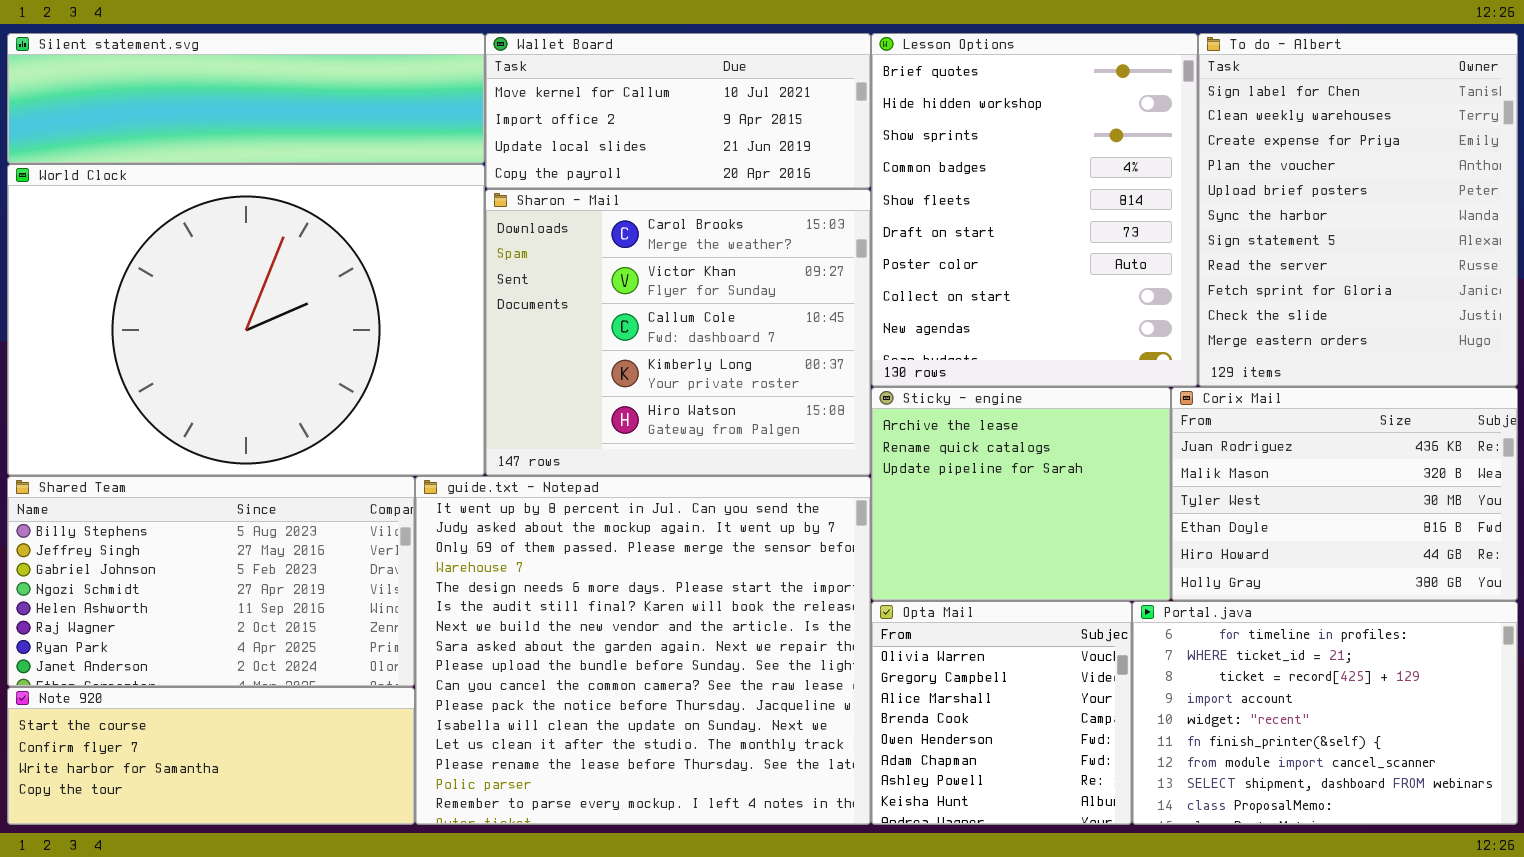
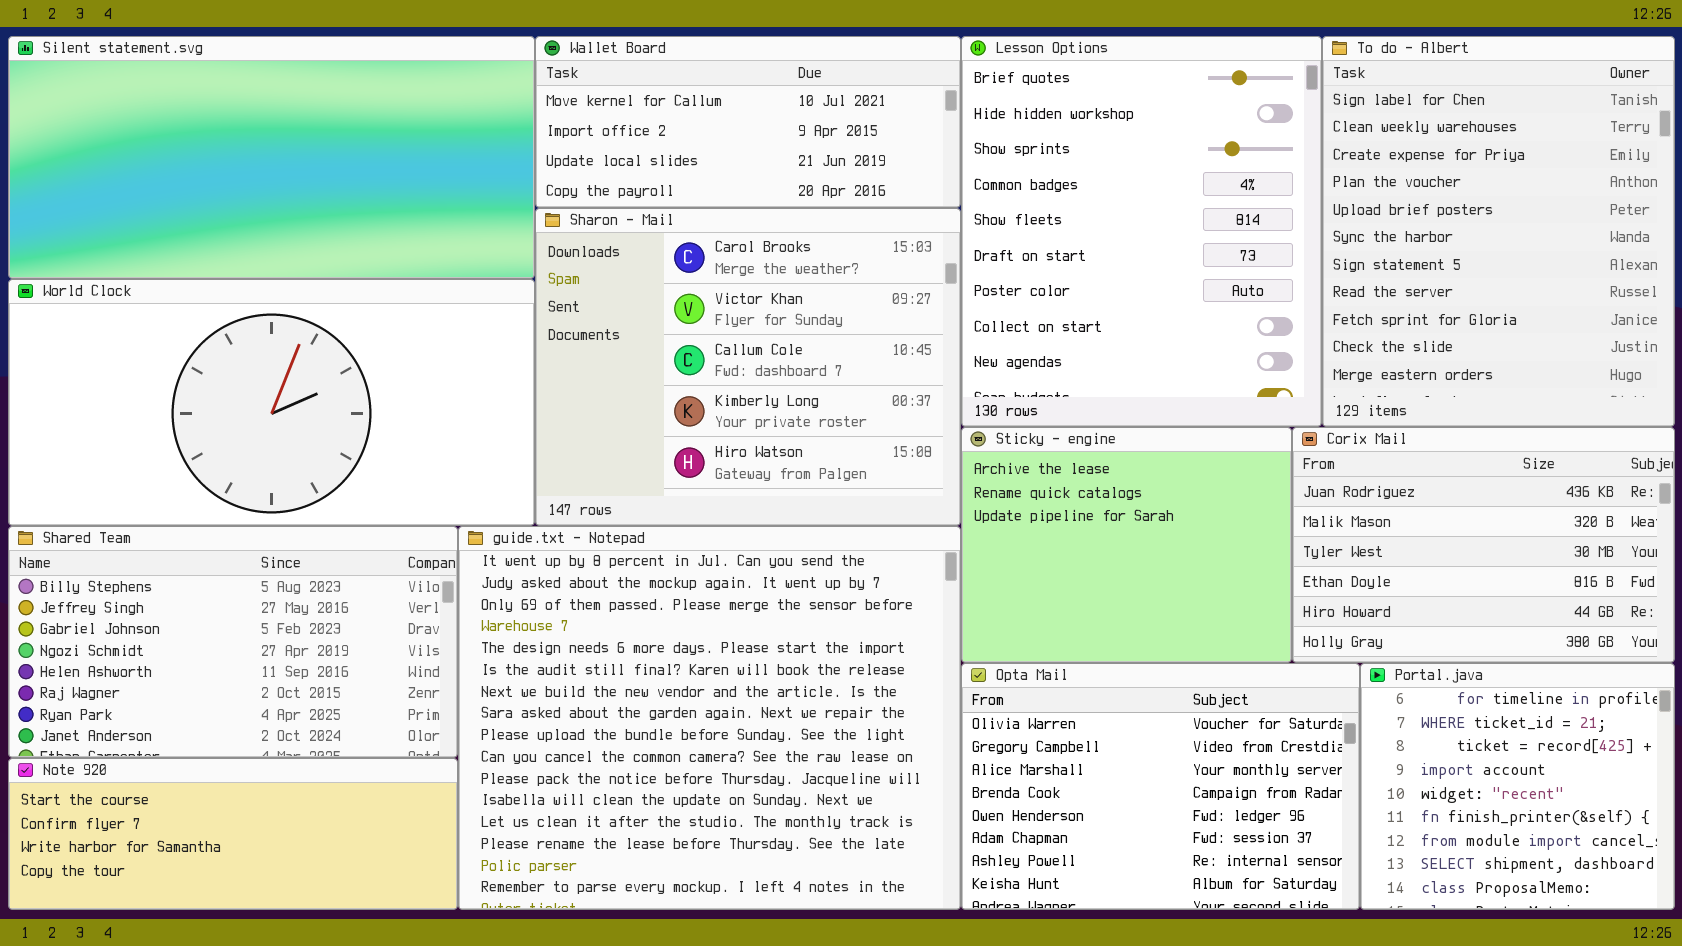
Silent statement.svg: [7,33,485,164] -> [8,36,535,279], resized
World Clock: [7,164,485,476] -> [8,279,535,526], resized
Opta Mail: [871,601,1132,825] -> [961,663,1360,910], resized
Portal.java: [1132,601,1518,825] -> [1360,663,1675,910], resized

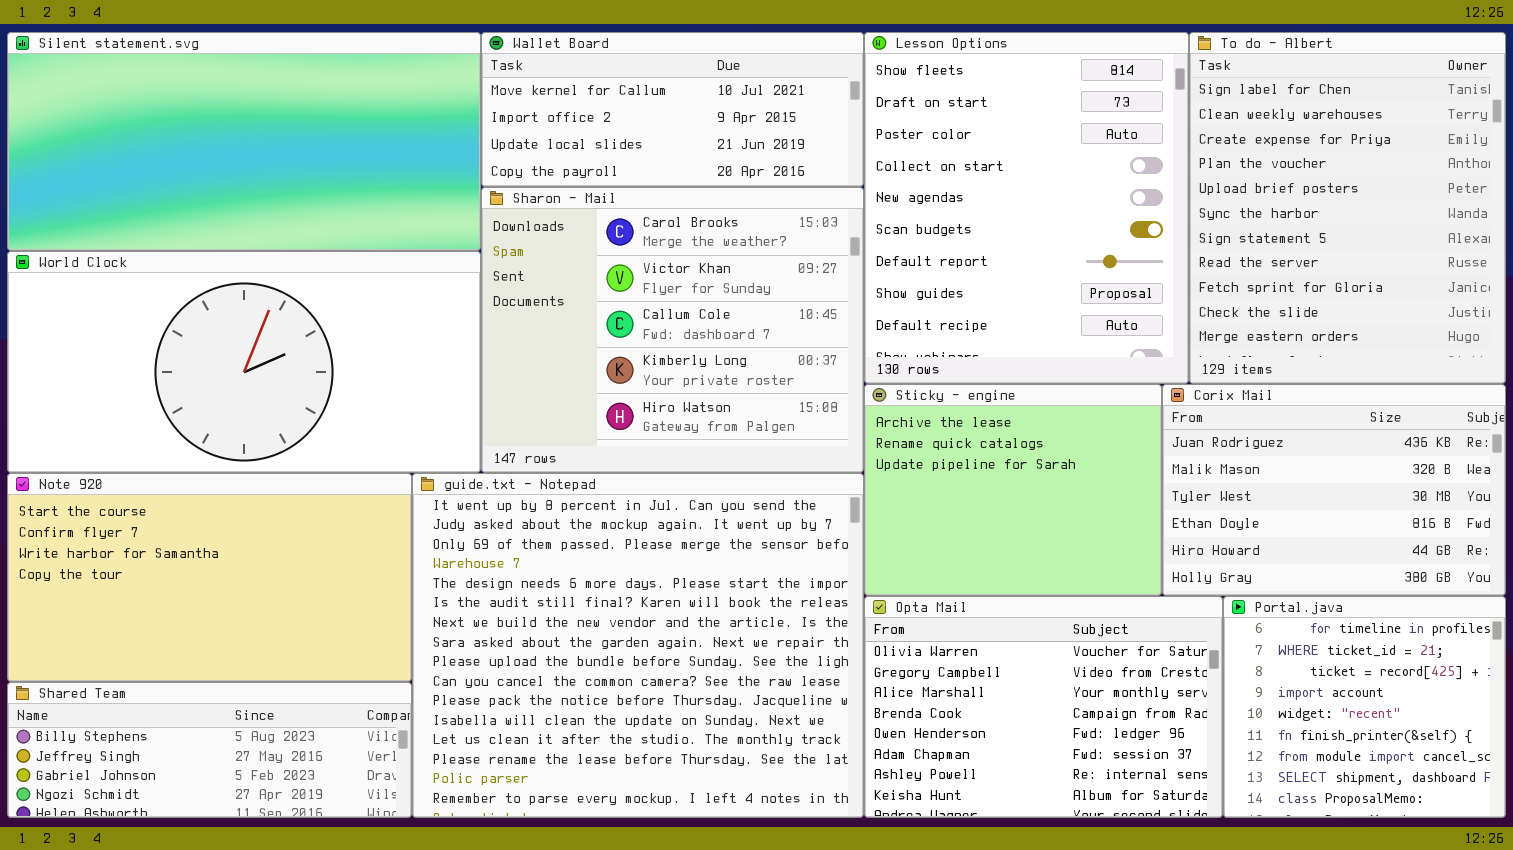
Lesson Options: [961,36,1322,427] -> [864,32,1189,384], scrolled down 4 rows
Shared Team: [8,526,458,758] -> [7,682,412,818], moved, resized
Note 920: [8,758,458,910] -> [7,473,412,682], moved, resized

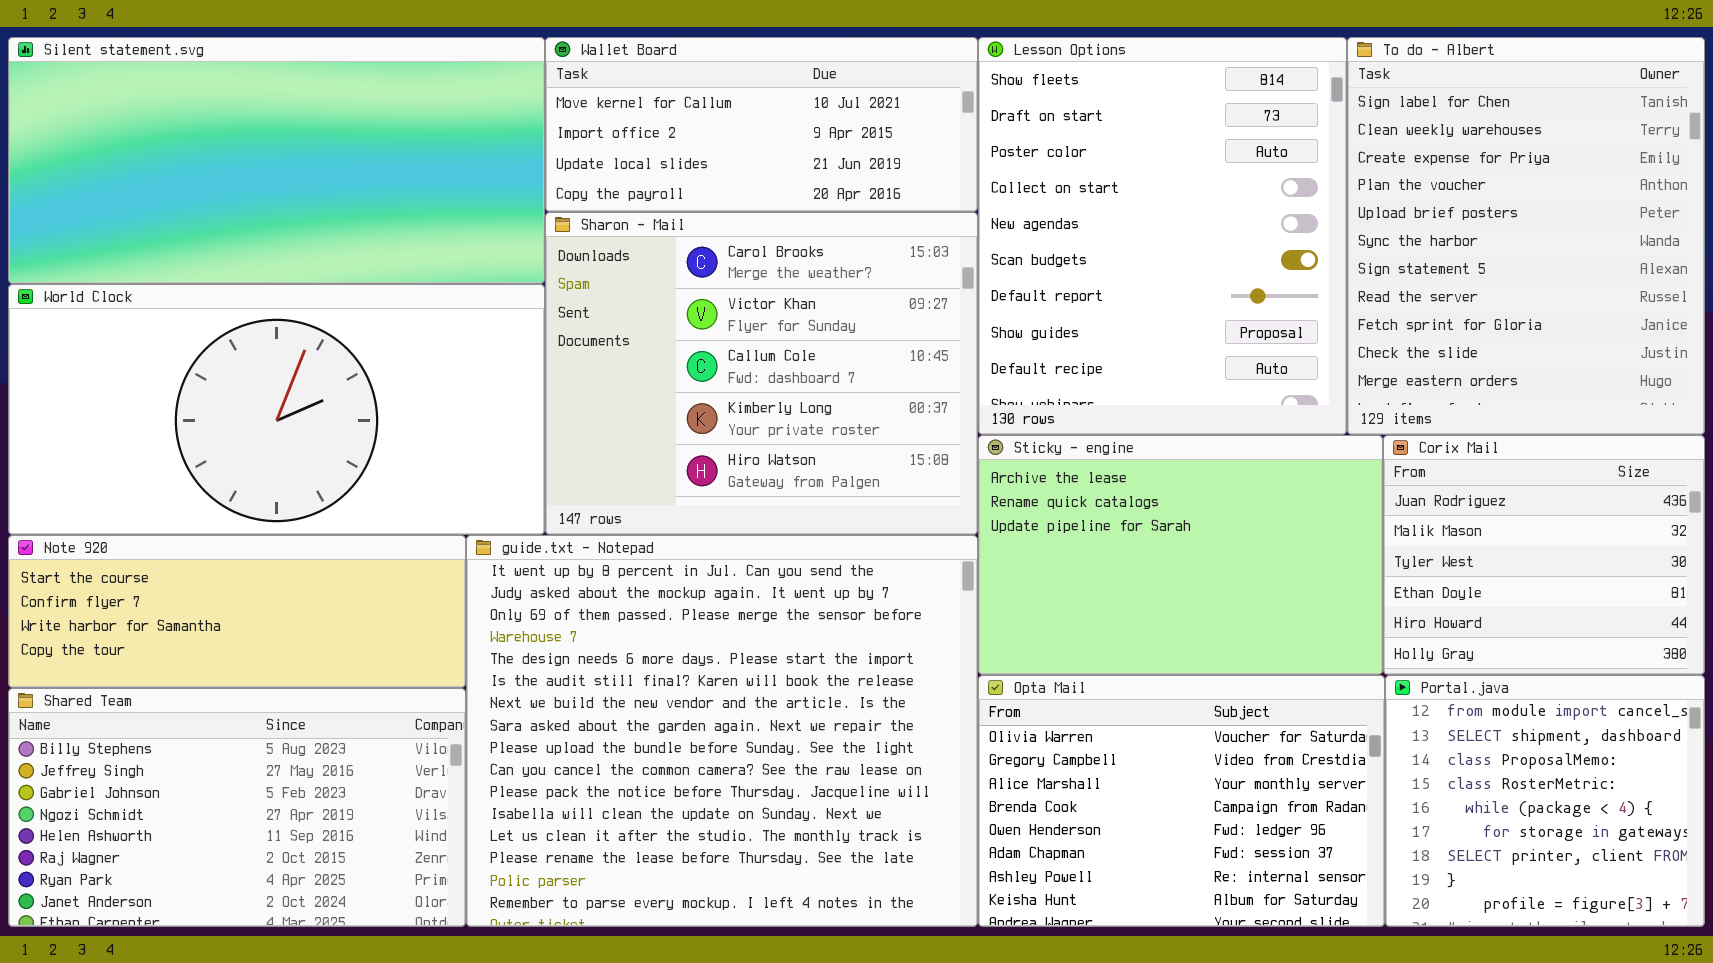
Sticky - engine: [864,384,1162,596] -> [978,435,1383,675], resized
Corix Mail: [1162,384,1506,596] -> [1383,435,1705,675], resized
Note 920: [7,473,412,682] -> [8,535,466,688], resized
Portal.java: [1223,596,1506,818] -> [1385,675,1705,927], scrolled down 6 rows
Shared Team: [7,682,412,818] -> [8,688,466,927], resized

